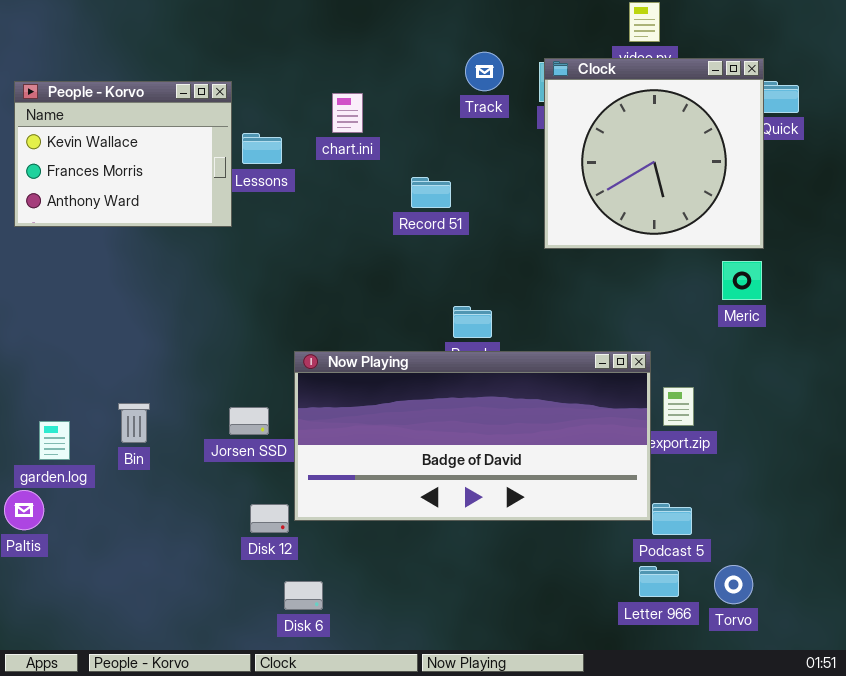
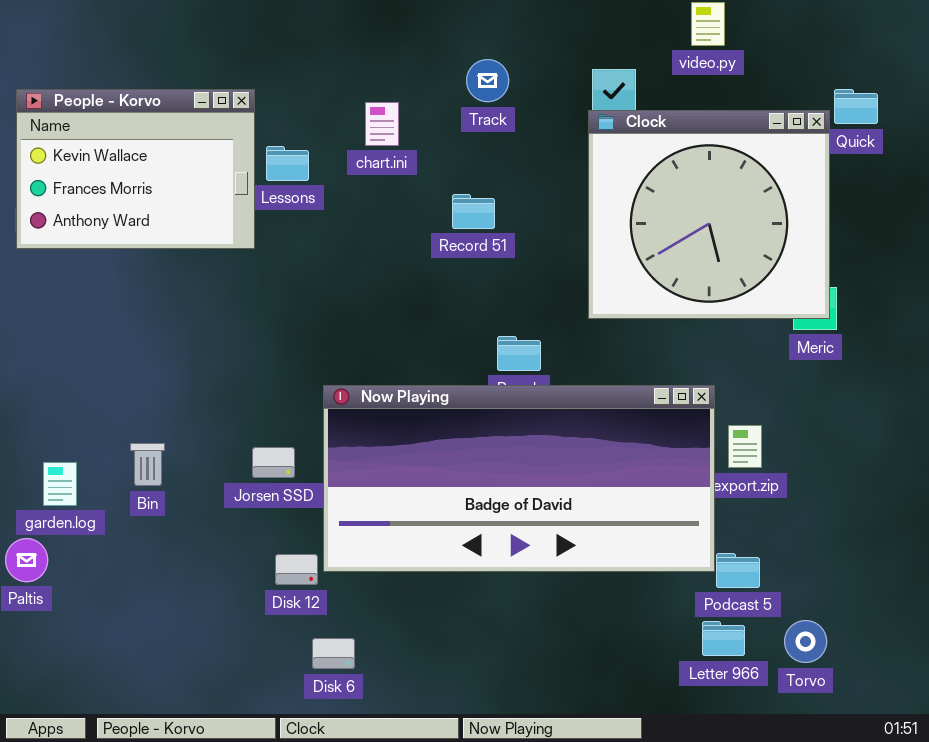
Track: [465,52,504,91] -> [466,59,509,102], moved
Clock: [544,58,764,249] -> [588,110,830,319], moved

